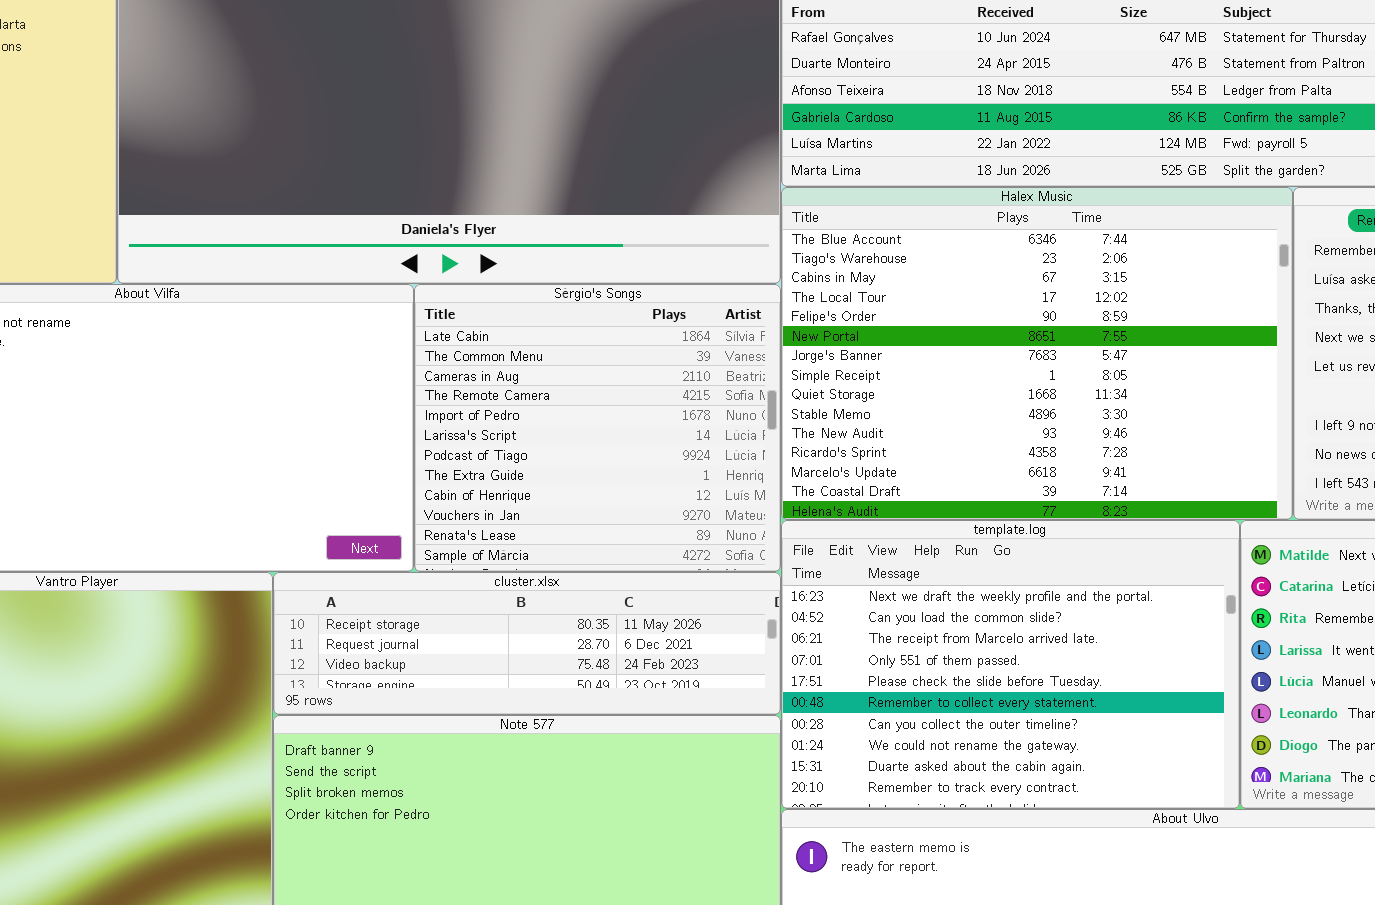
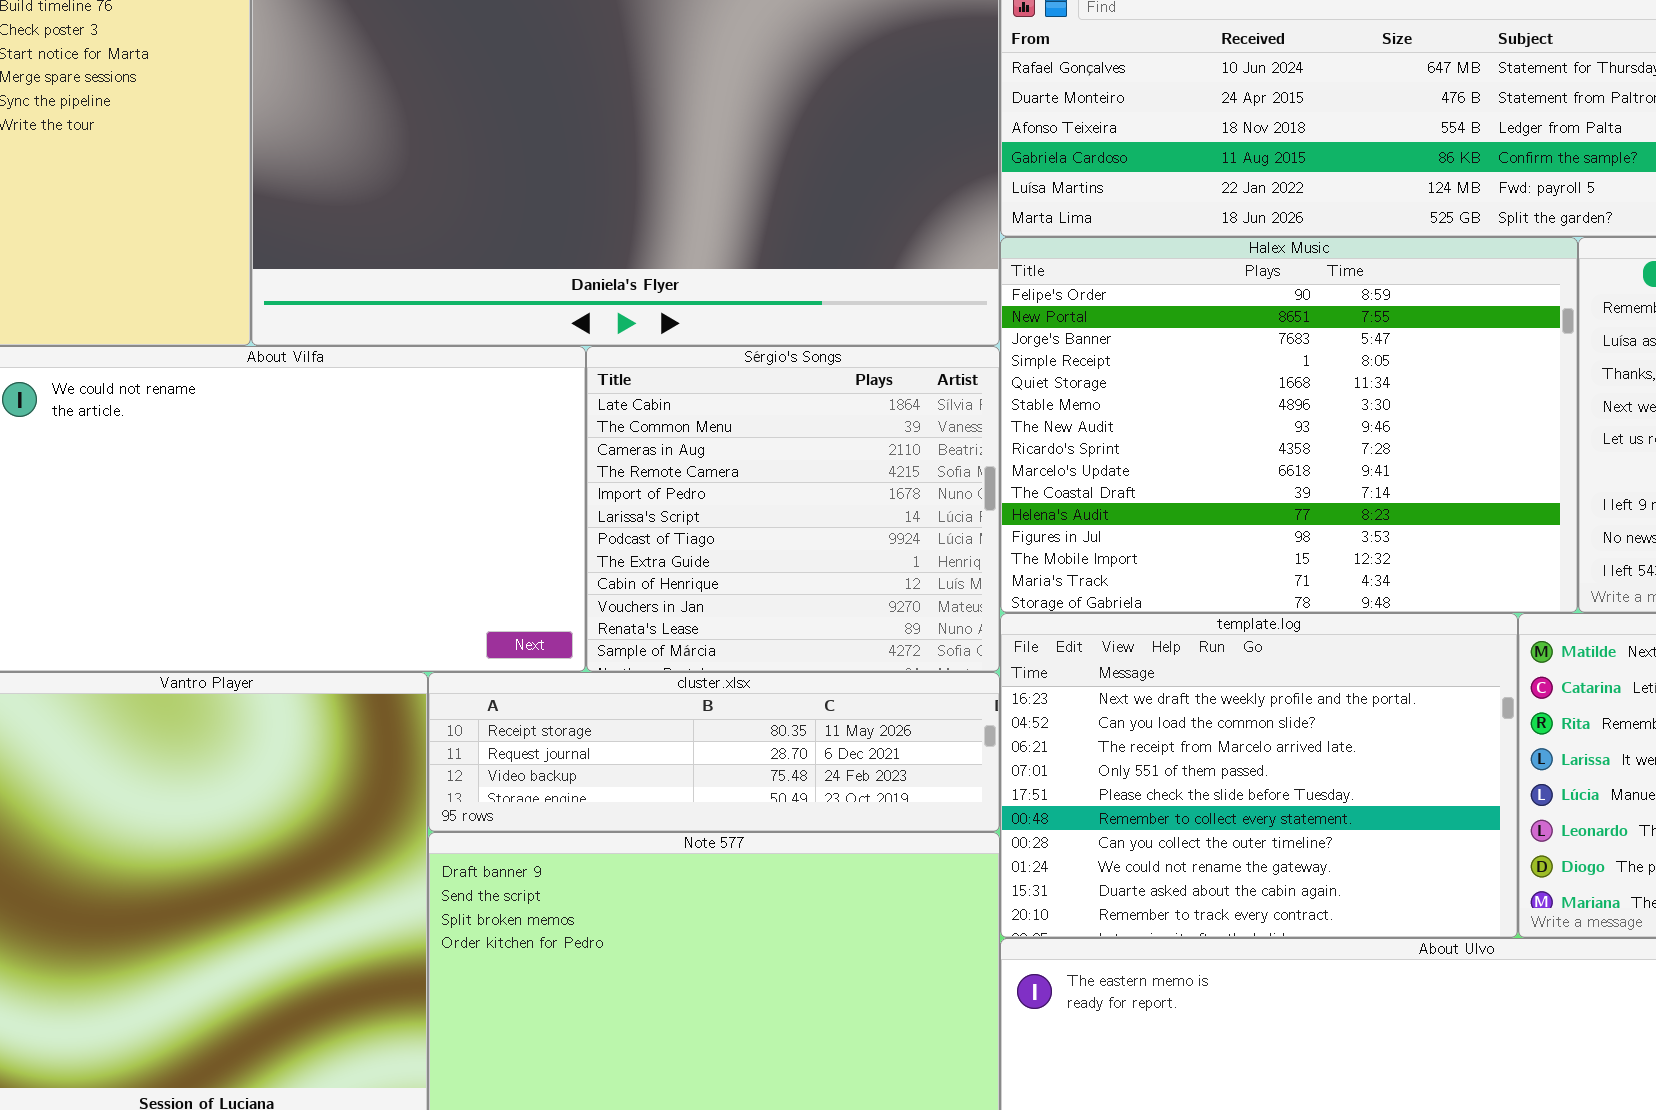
Halex Music: [781,187,1293,520] -> [1000,237,1578,613], scrolled down 4 rows

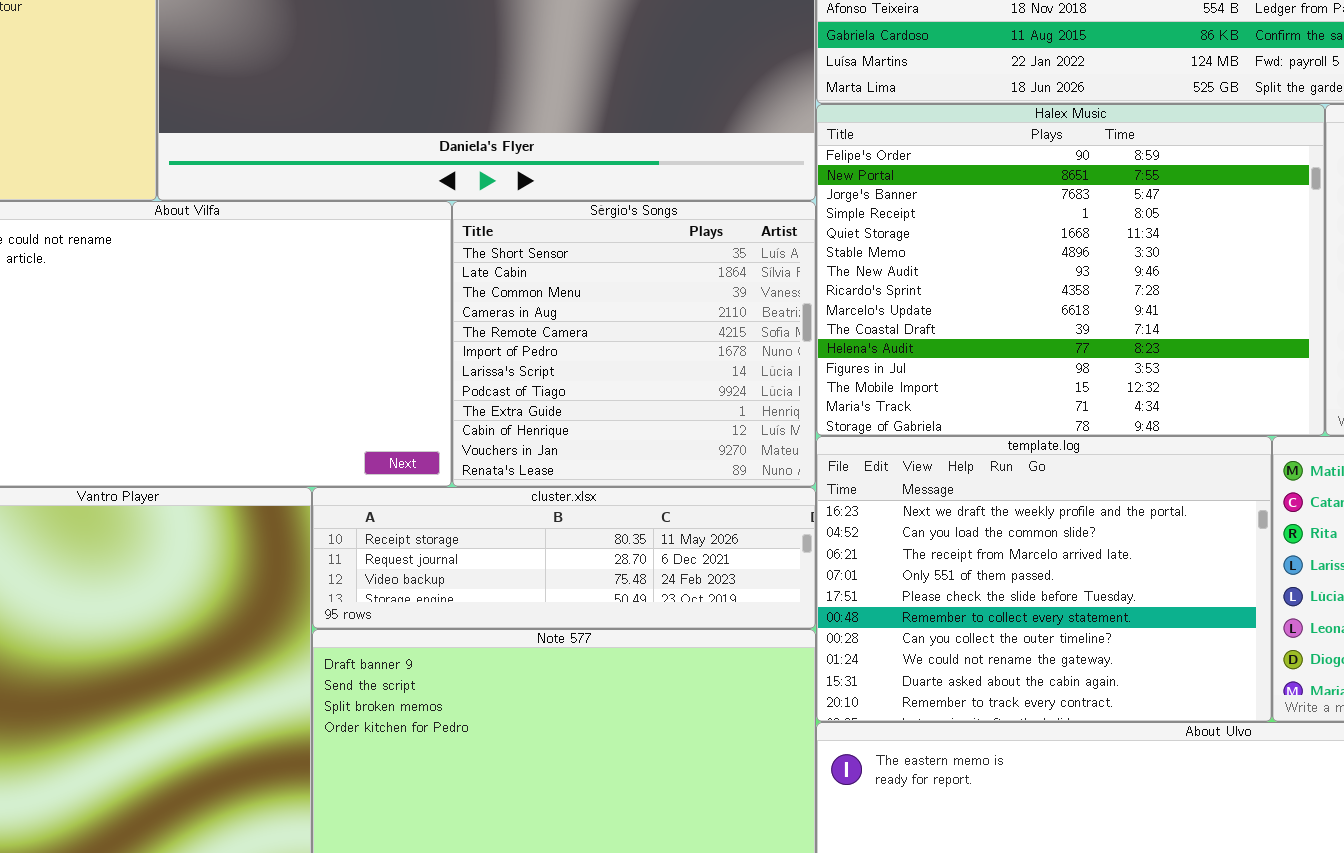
Sérgio's Songs: [586,346,1000,672] -> [452,201,816,487], scrolled up 1 row

